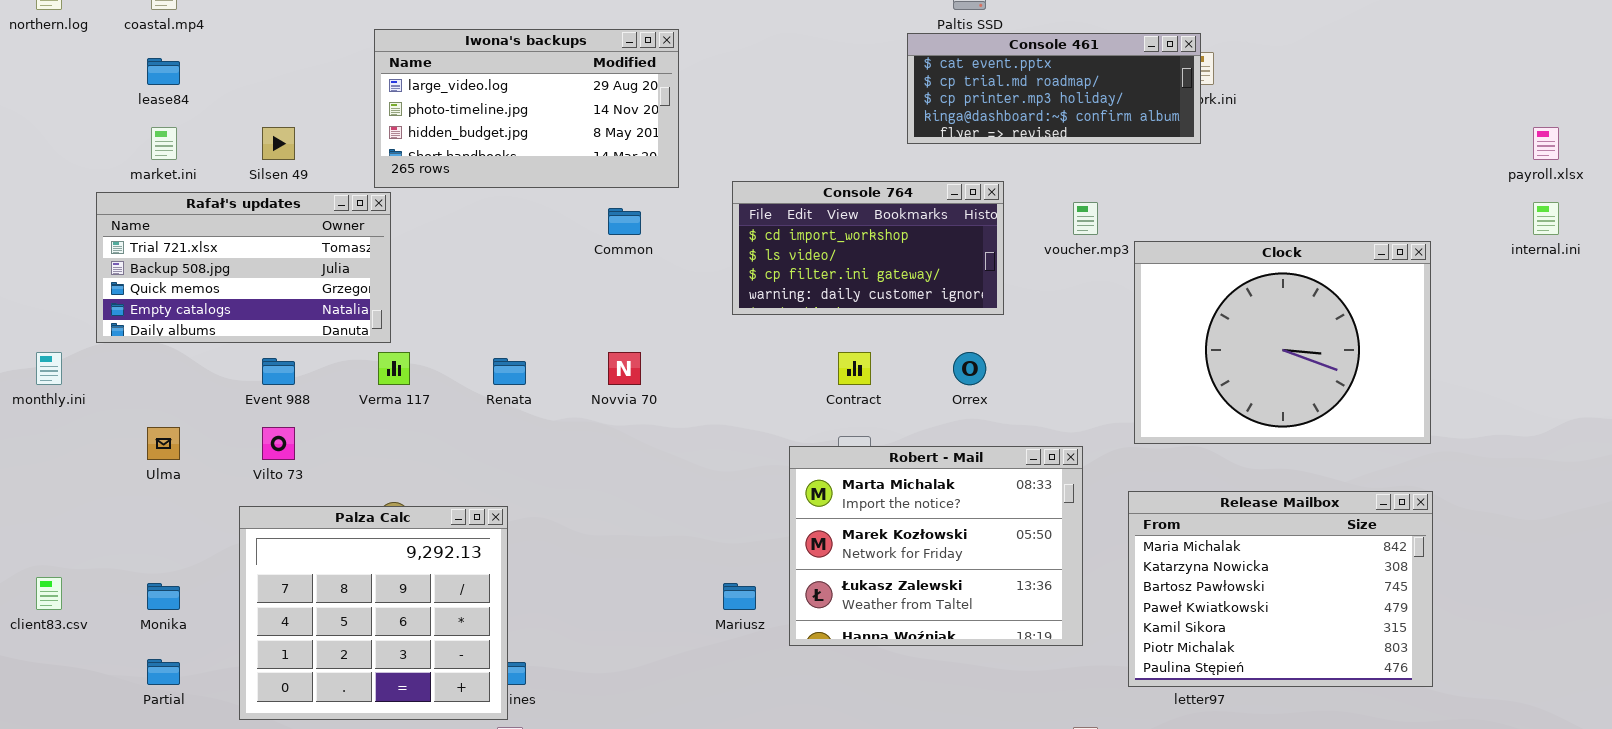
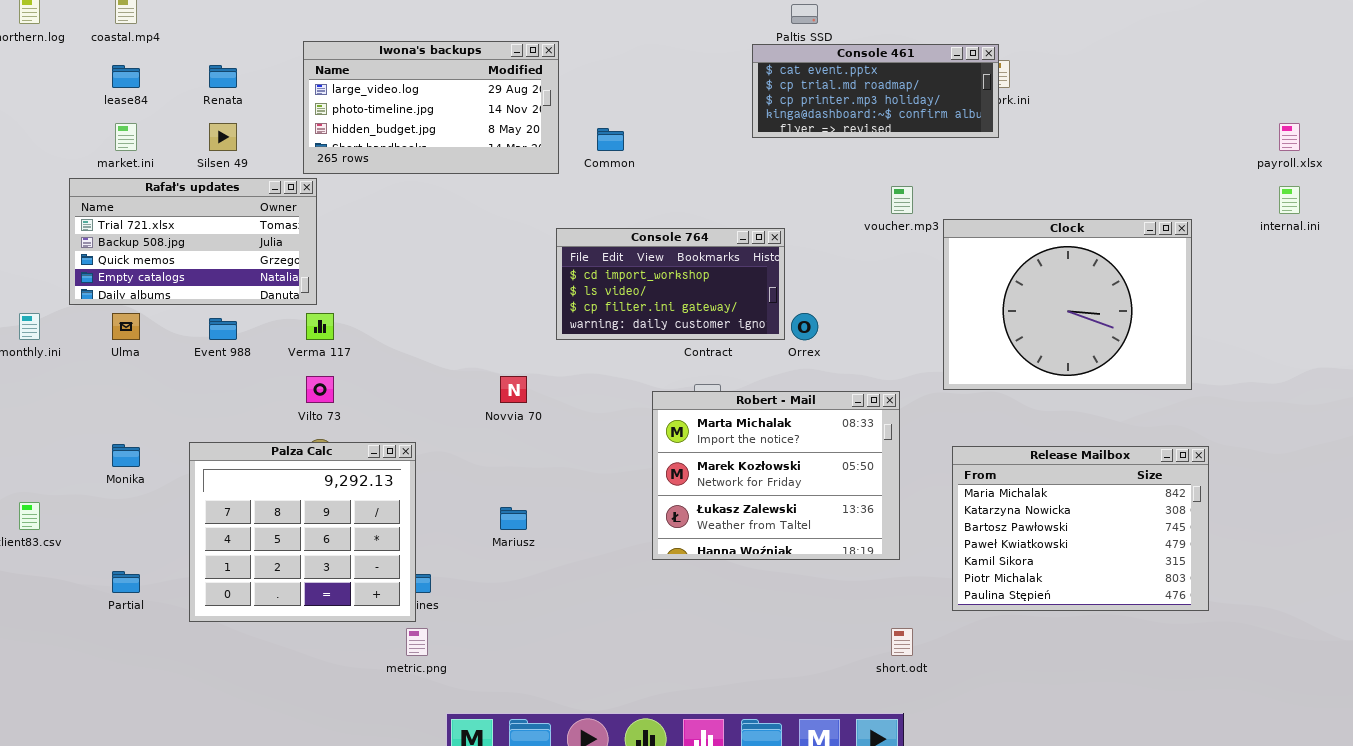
Console 764: [732,181,1004,315] -> [556,228,785,340], moved
Common: [608,208,641,235] -> [597,128,624,151], moved
Novvia 70: [608,352,641,385] -> [500,376,527,403], moved
Renata: [493,358,526,385] -> [209,65,237,88], moved
Ulma: [147,427,180,460] -> [112,313,140,340], moved
Vilto 73: [262,427,295,460] -> [306,376,334,403], moved
Release Mailbox: [1128,491,1433,687] -> [952,446,1209,611], moved
Monika: [147,583,180,610] -> [112,444,140,467], moved
Mariusz: [723,583,756,610] -> [500,507,527,530], moved

